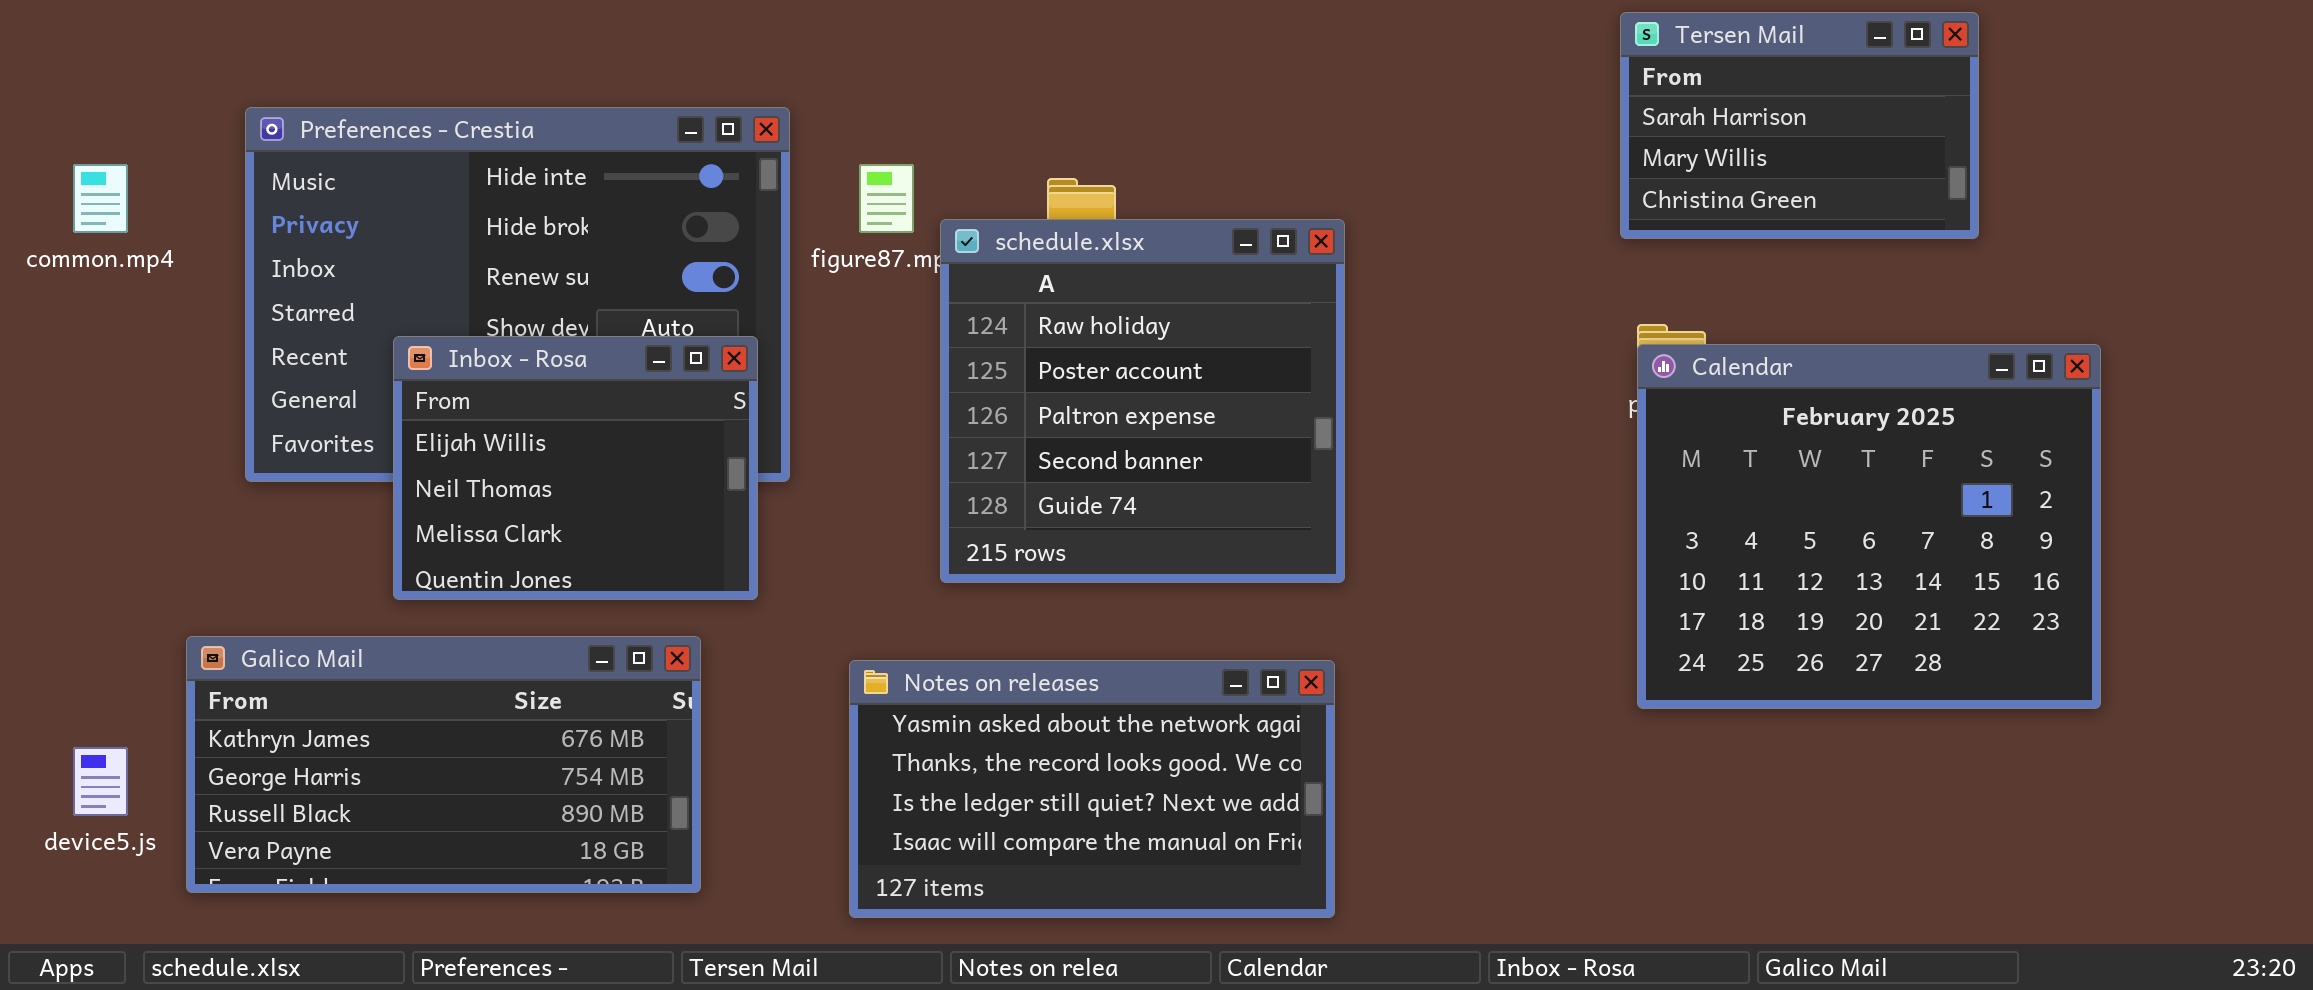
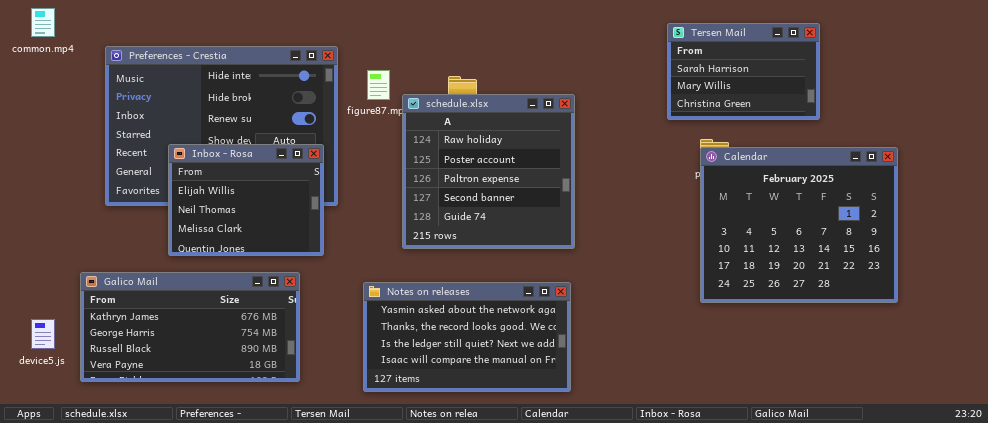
Tersen Mail: [1620,12,1979,239] -> [667,23,820,120], moved
common.mp4: [73,164,128,233] -> [31,8,55,37], moved

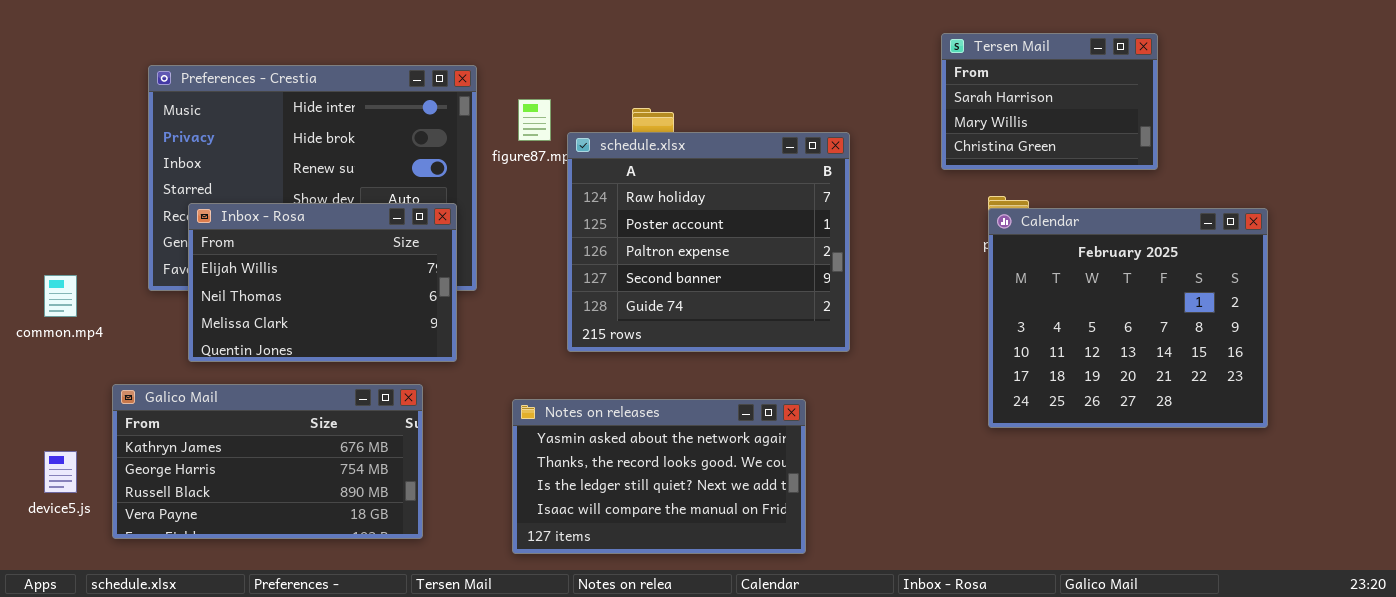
common.mp4: [31,8,55,37] -> [44,275,77,317], moved
schedule.xlsx: [402,94,575,249] -> [567,132,850,352], resized
Inbox - Rosa: [168,144,324,256] -> [188,203,457,362], resized

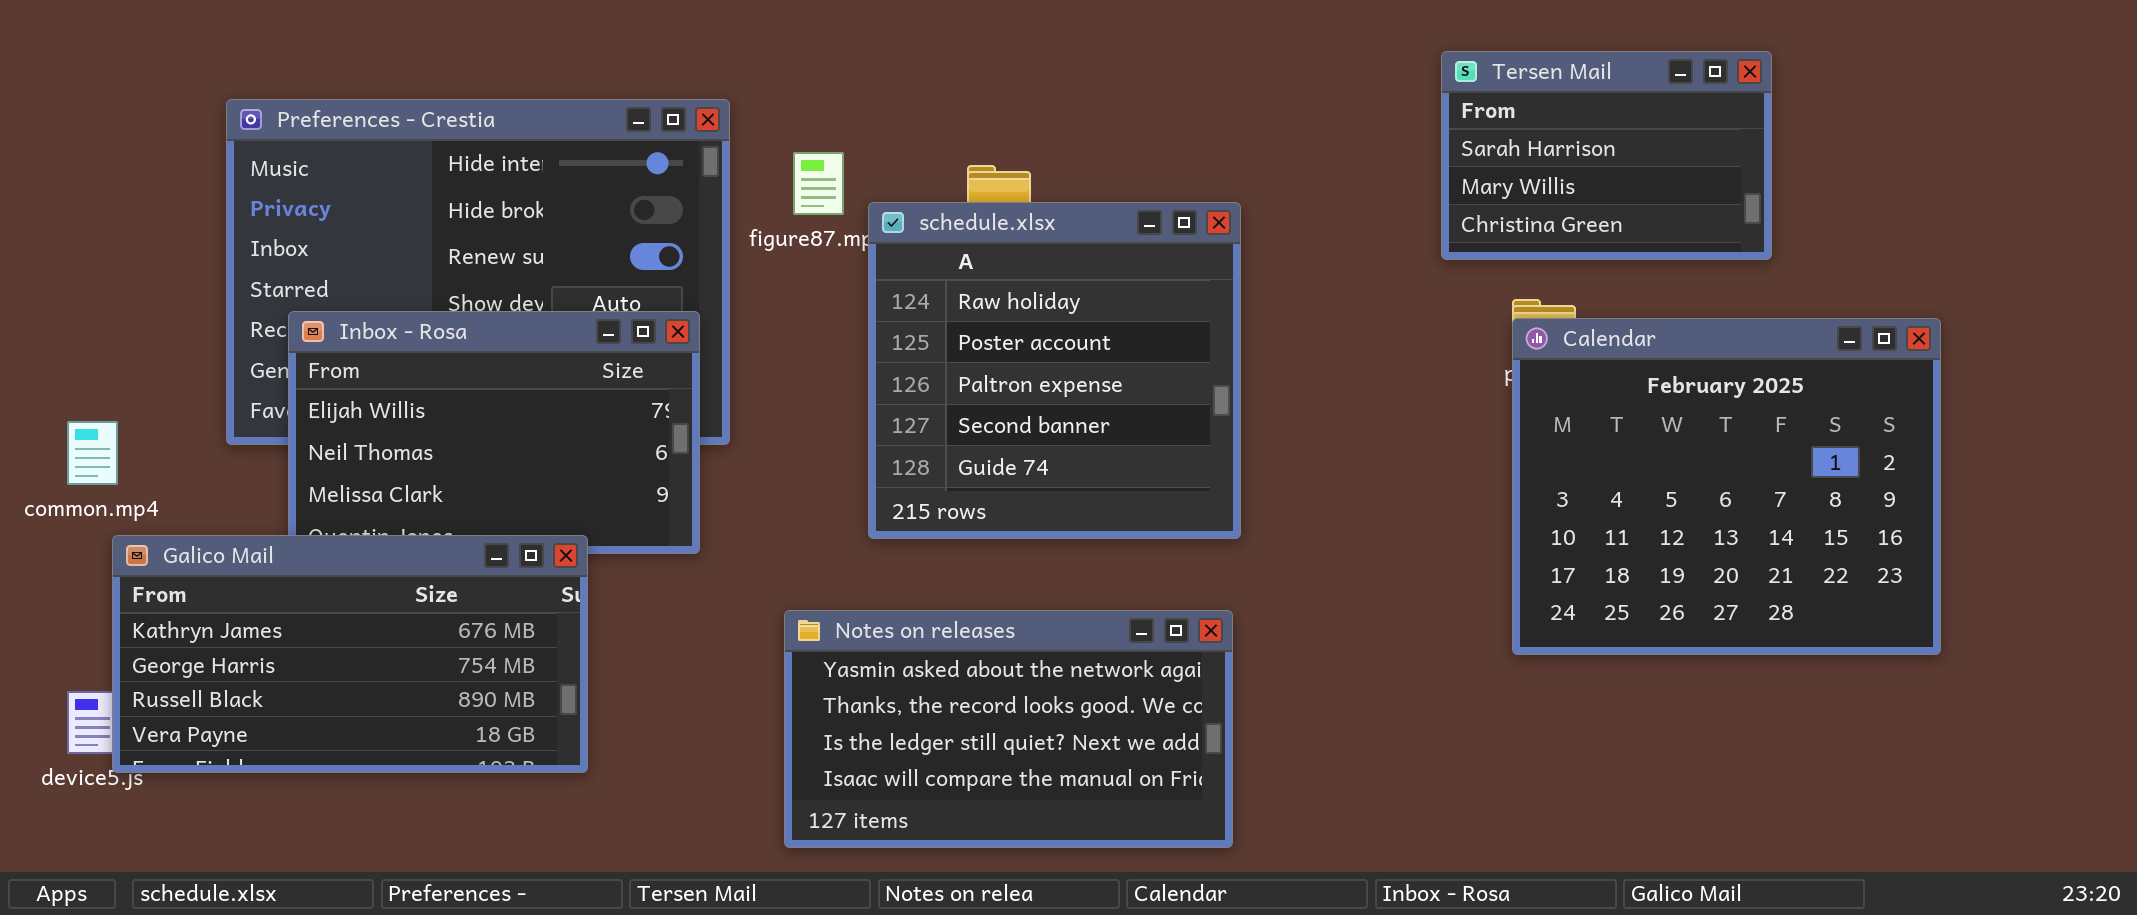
schedule.xlsx: [567,132,850,352] -> [868,202,1241,539], resized
Galico Mail: [112,384,423,539] -> [112,535,588,773], moved

